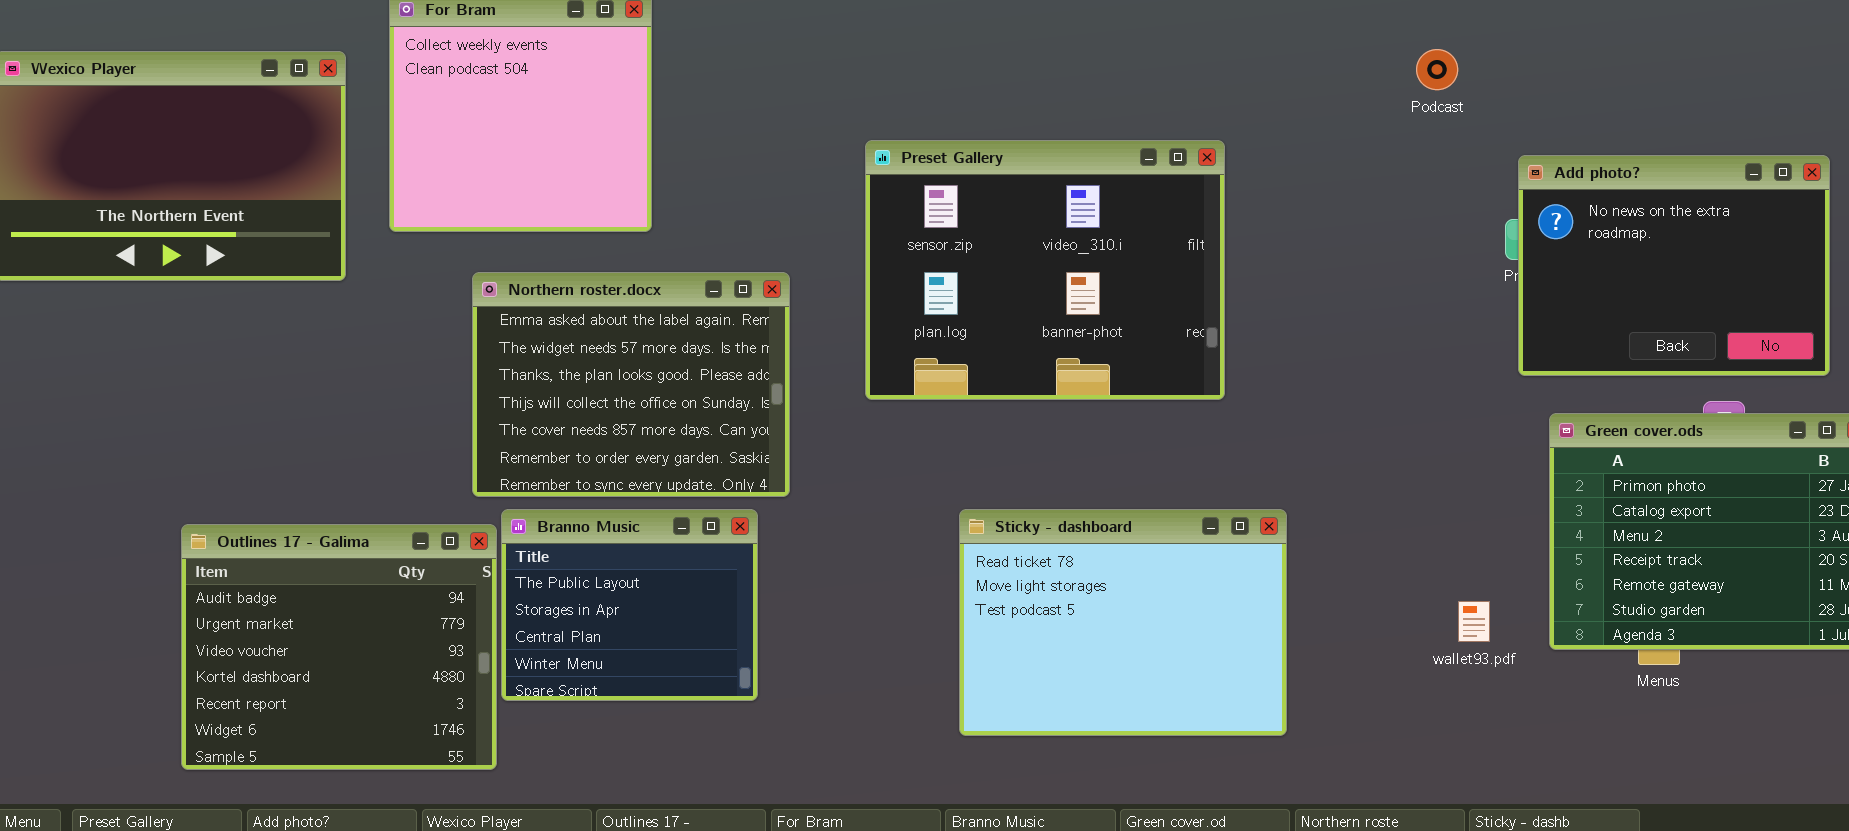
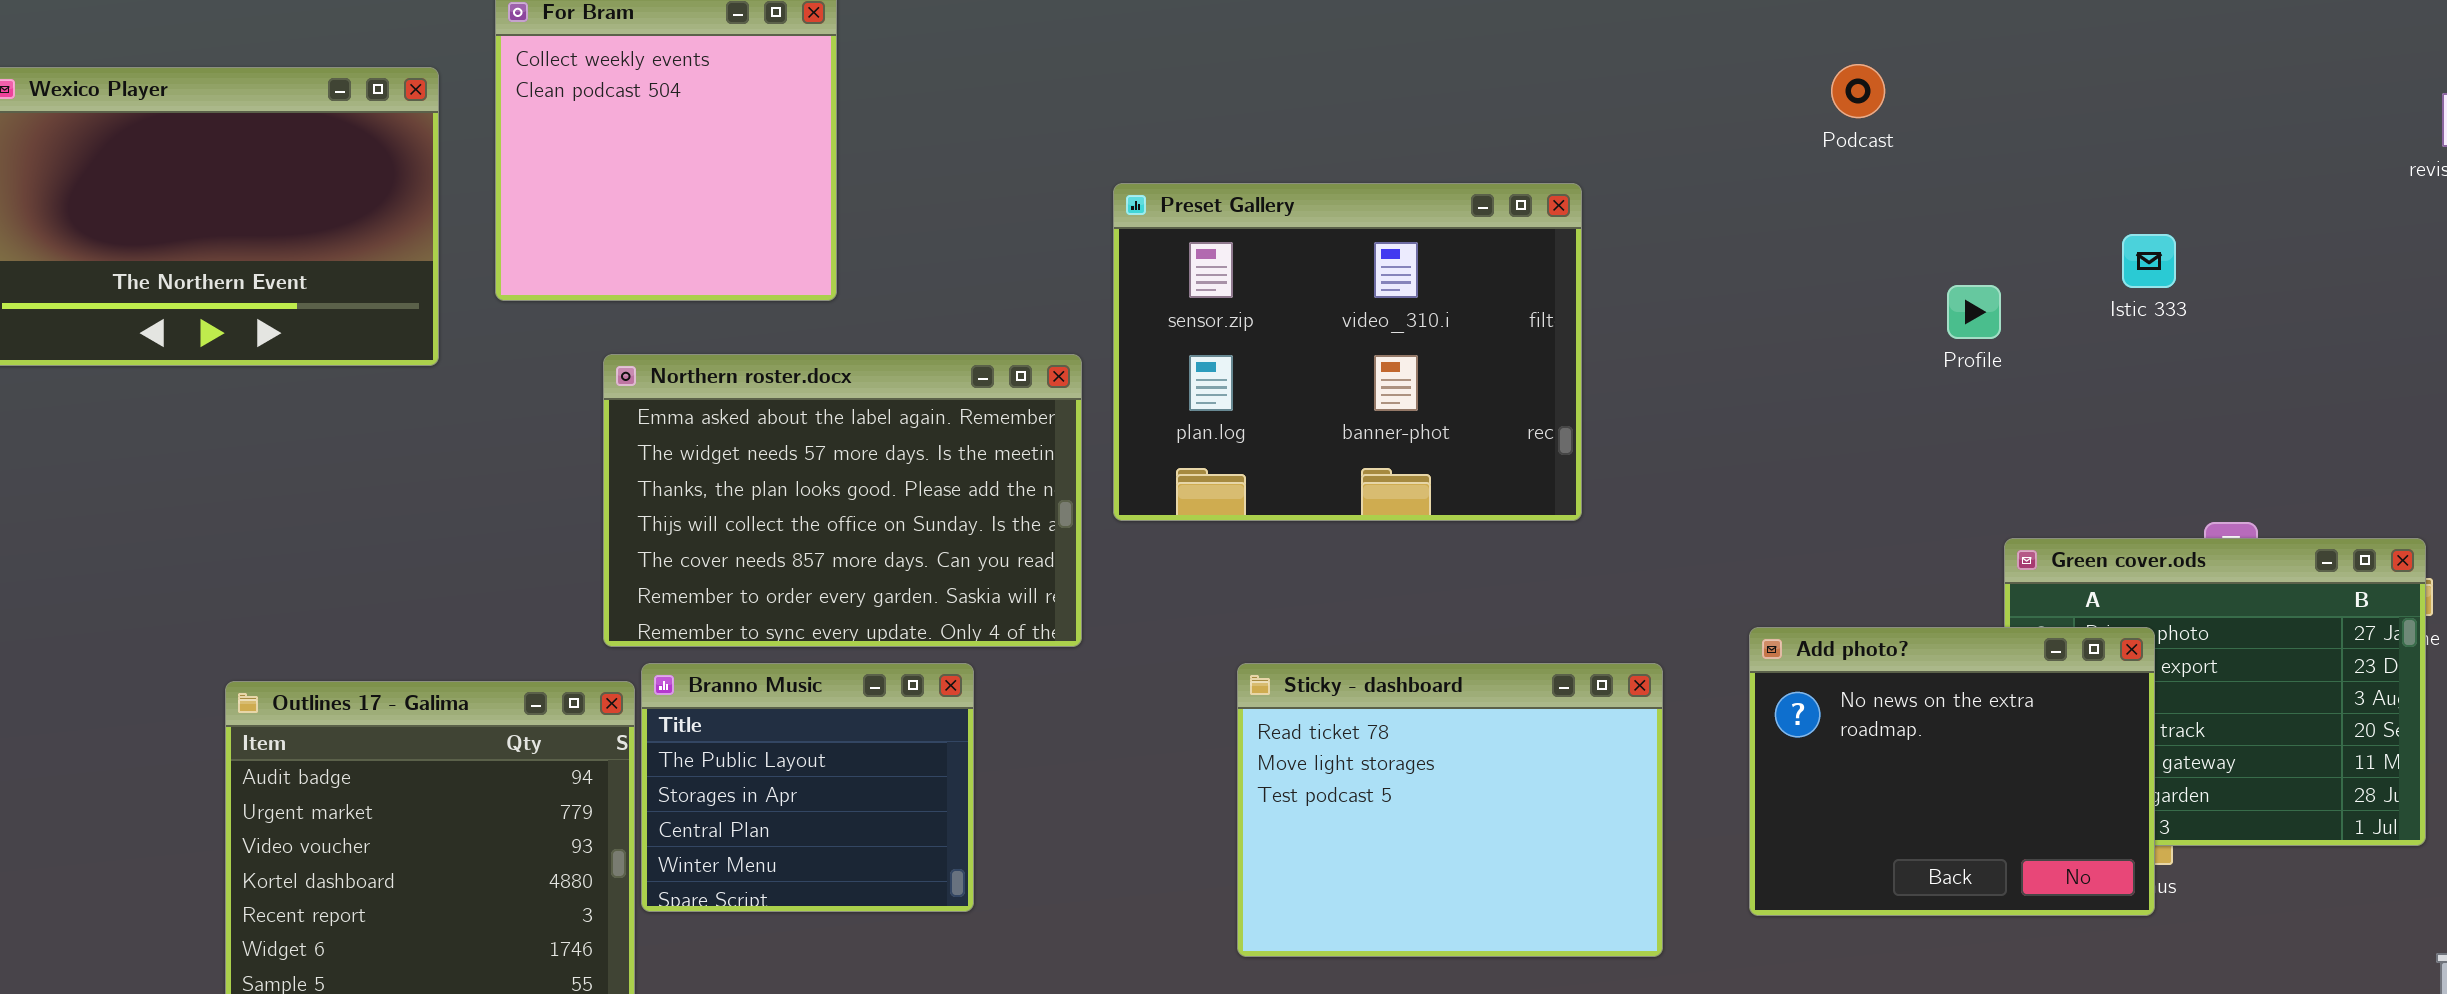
Add photo?: [1518,155,1830,376] -> [1749,627,2155,916], moved
Northern roster.docx: [472,272,790,497] -> [603,354,1082,647], resized

